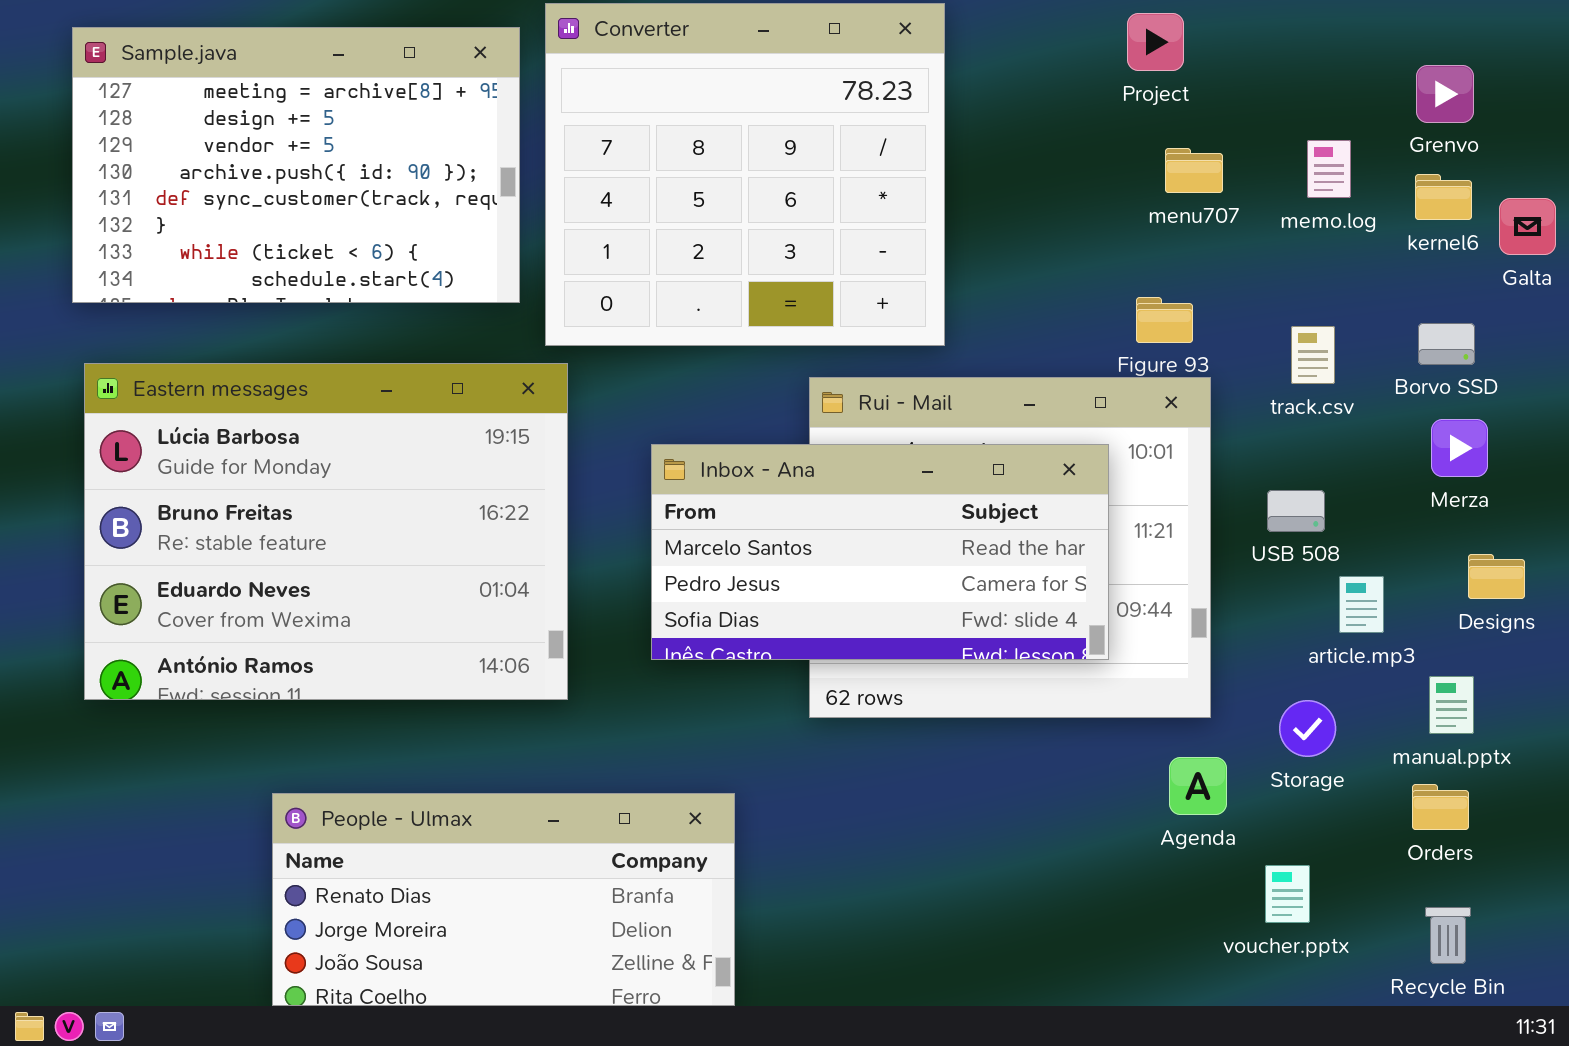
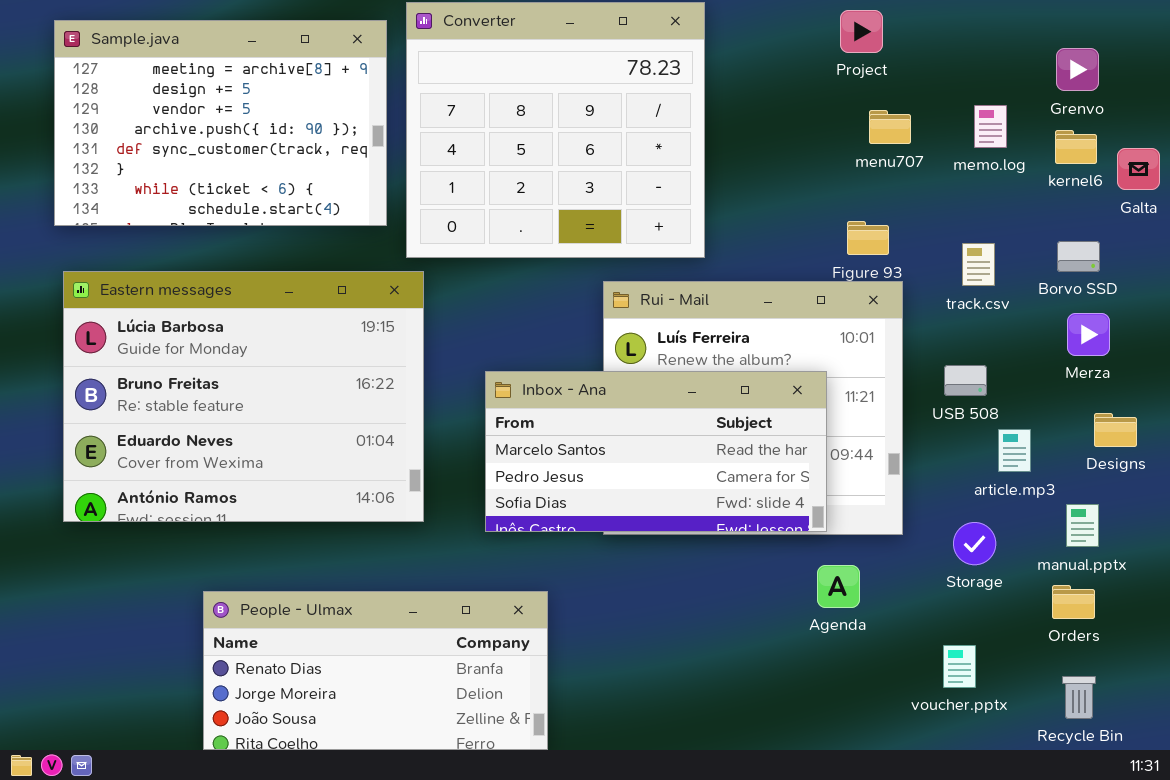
Inbox - Ana: [651,444,1109,660] -> [485,371,827,532], moved
Agenda: [1169,757,1227,815] -> [817,565,860,608], moved

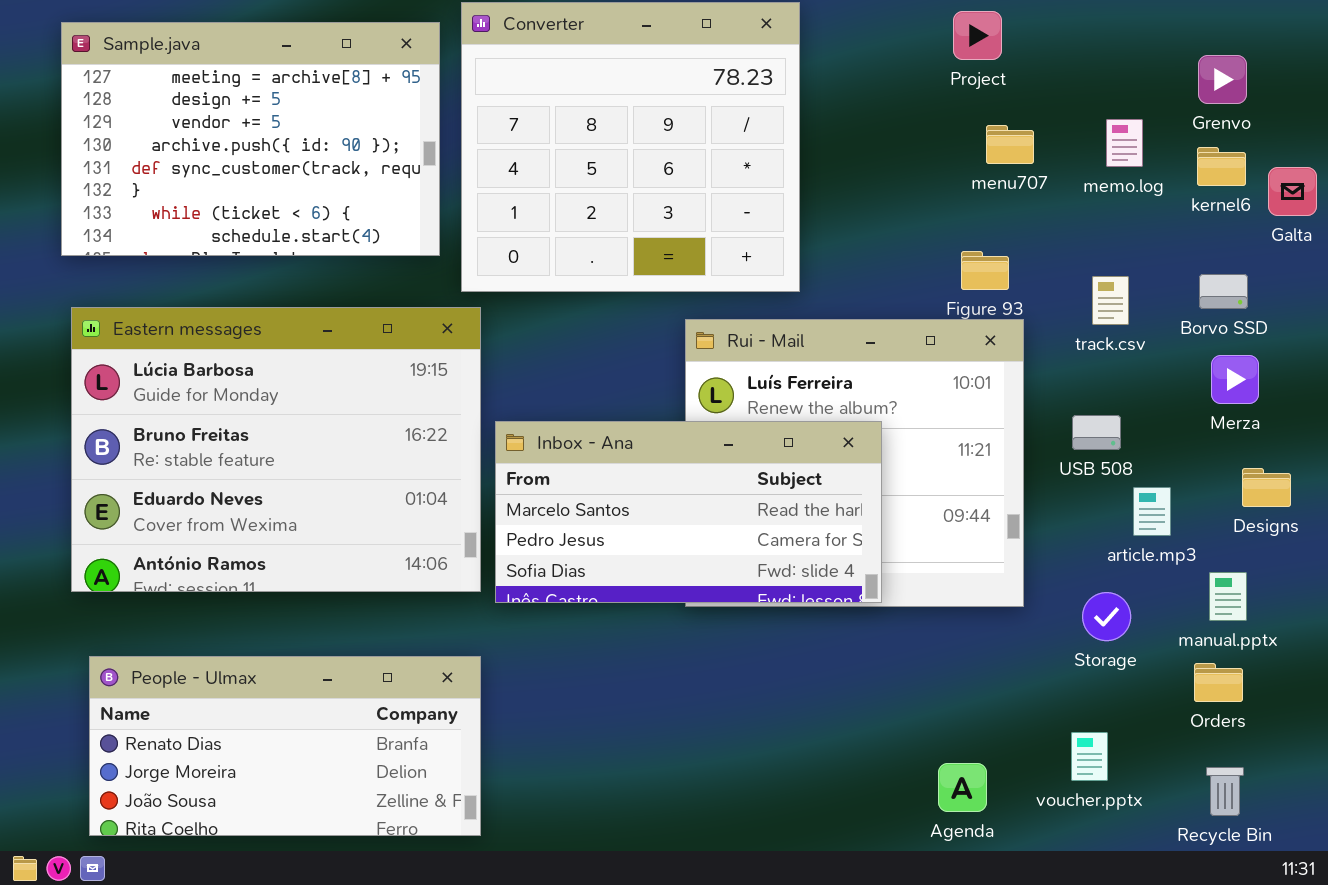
Inbox - Ana: [485,371,827,532] -> [495,421,882,603], moved
Agenda: [817,565,860,608] -> [938,763,987,812], moved
People - Ulmax: [203,591,548,750] -> [89,656,481,836], moved

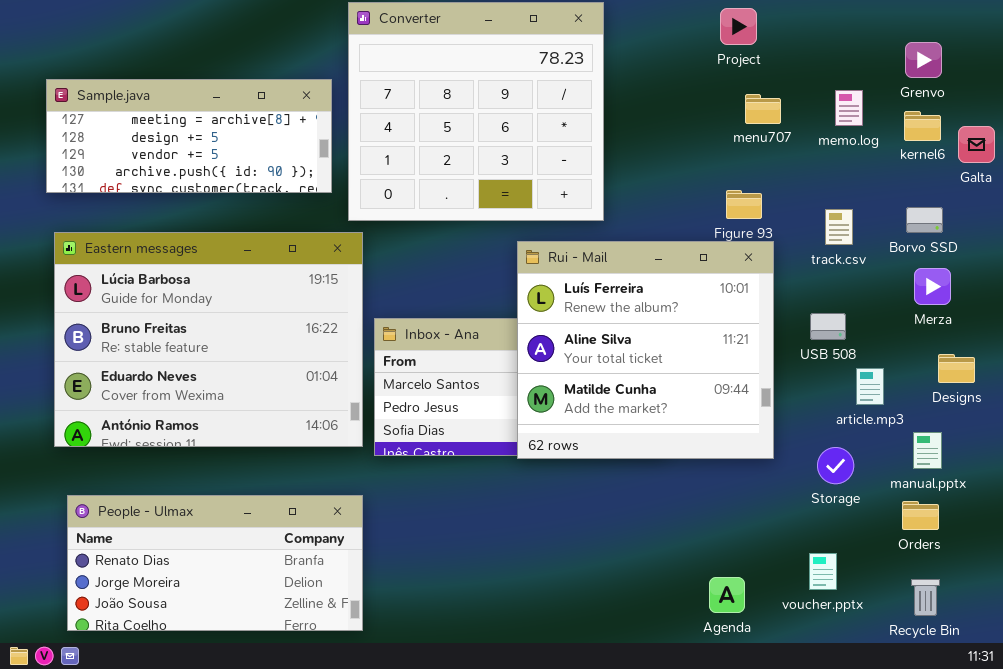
Sample.java: [61,22,440,256] -> [46,79,332,193], resized
Rui - Mail: [685,319,1024,607] -> [517,241,774,459], raised

